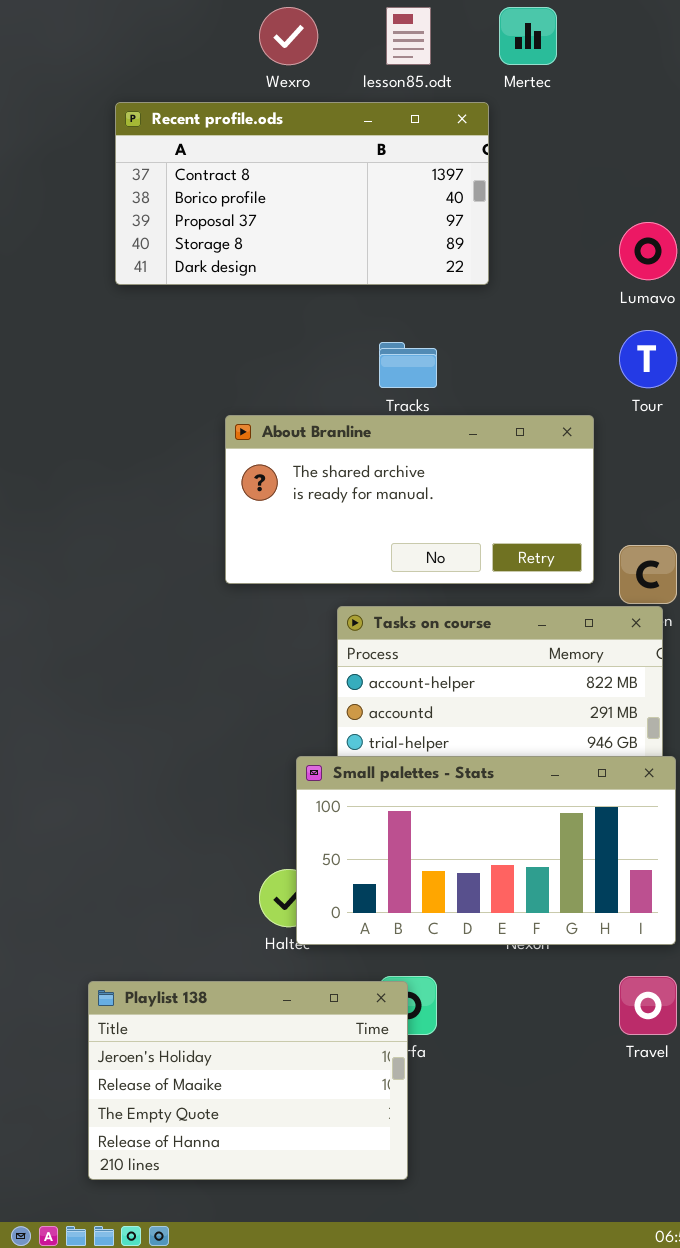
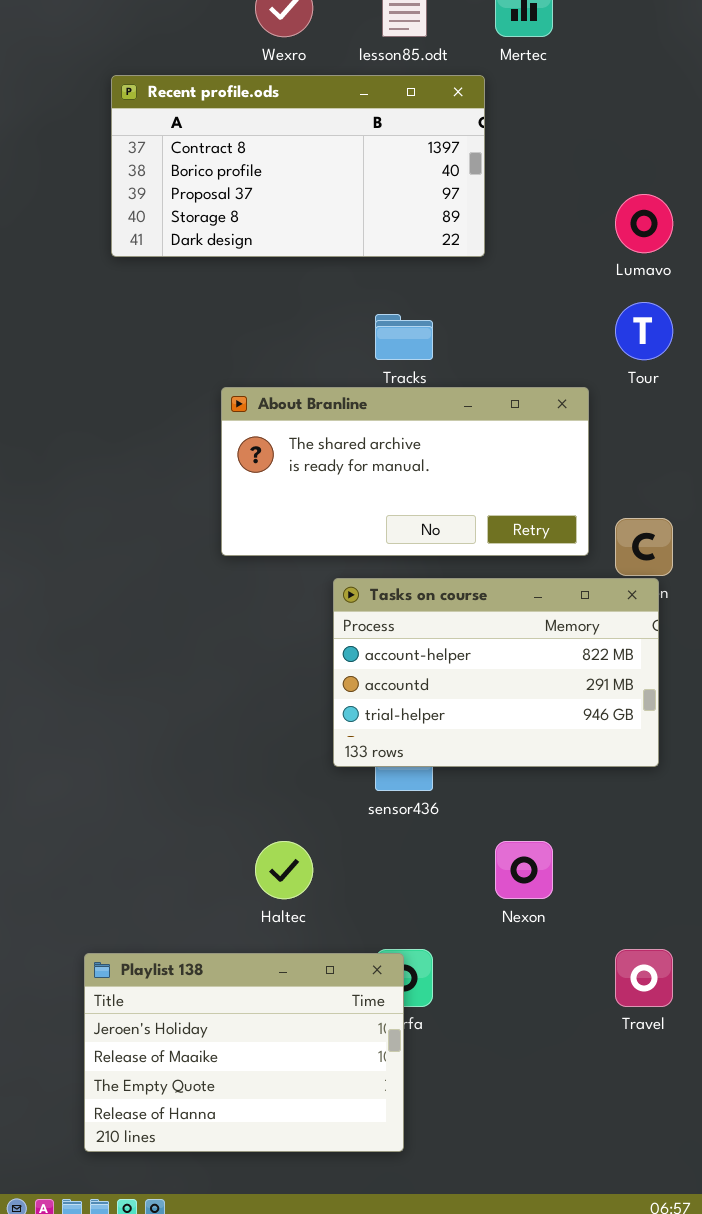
Small palettes - Stats: [296,756,676,945] -> none, closed

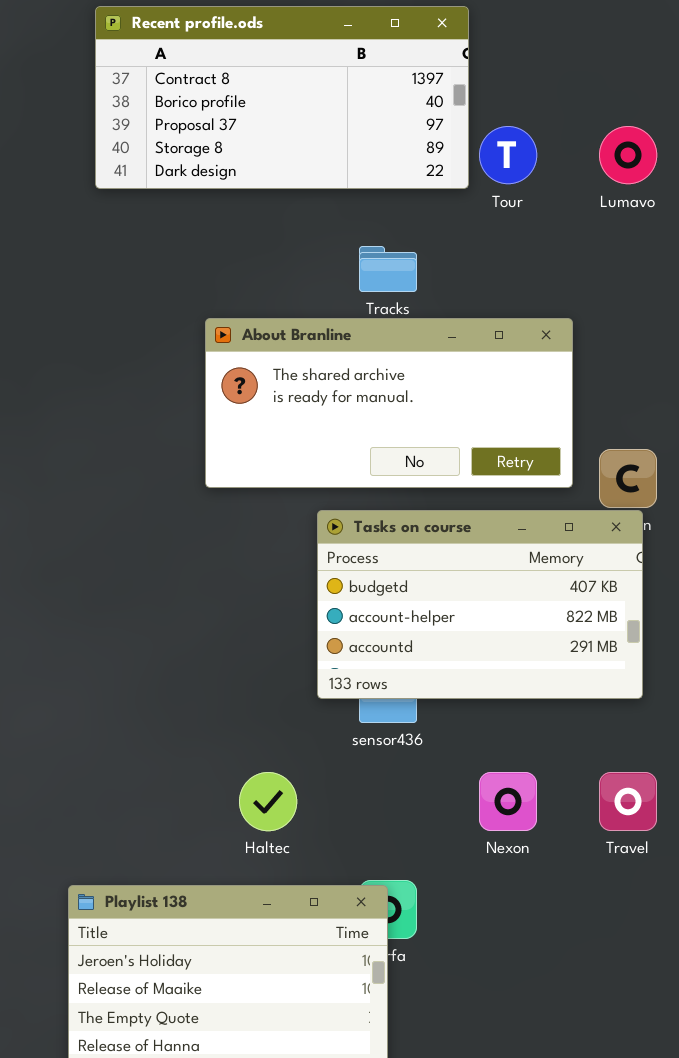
Tour: [615,302,673,360] -> [479,126,537,184], moved
Tasks on course: [333,578,659,767] -> [317,510,643,699], scrolled up 1 row
Travel: [615,949,673,1007] -> [599,772,657,831], moved

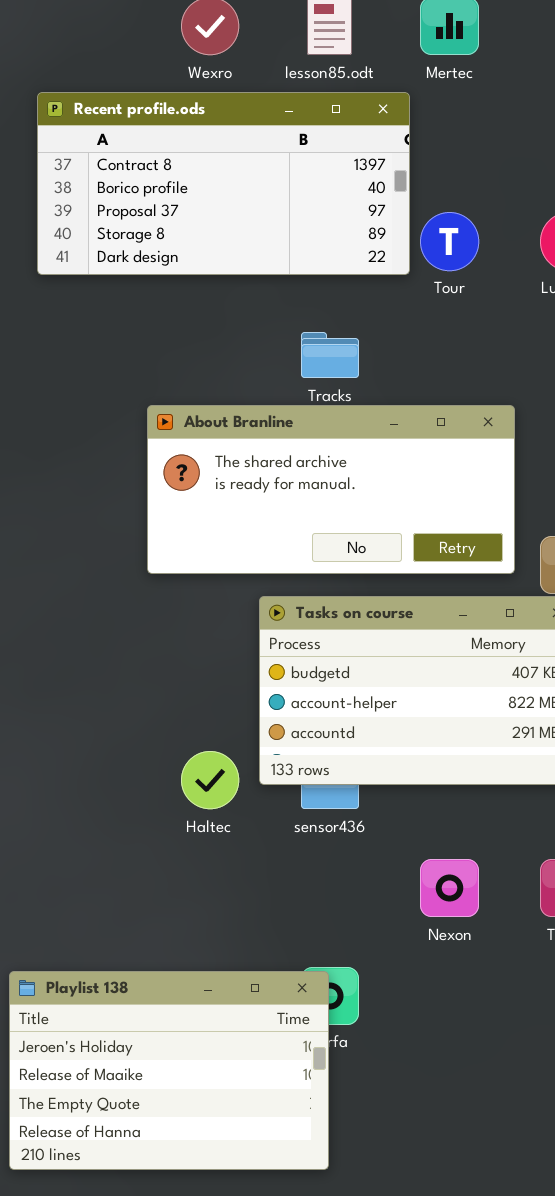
Haltec: [239,772,297,831] -> [181,751,239,809], moved

